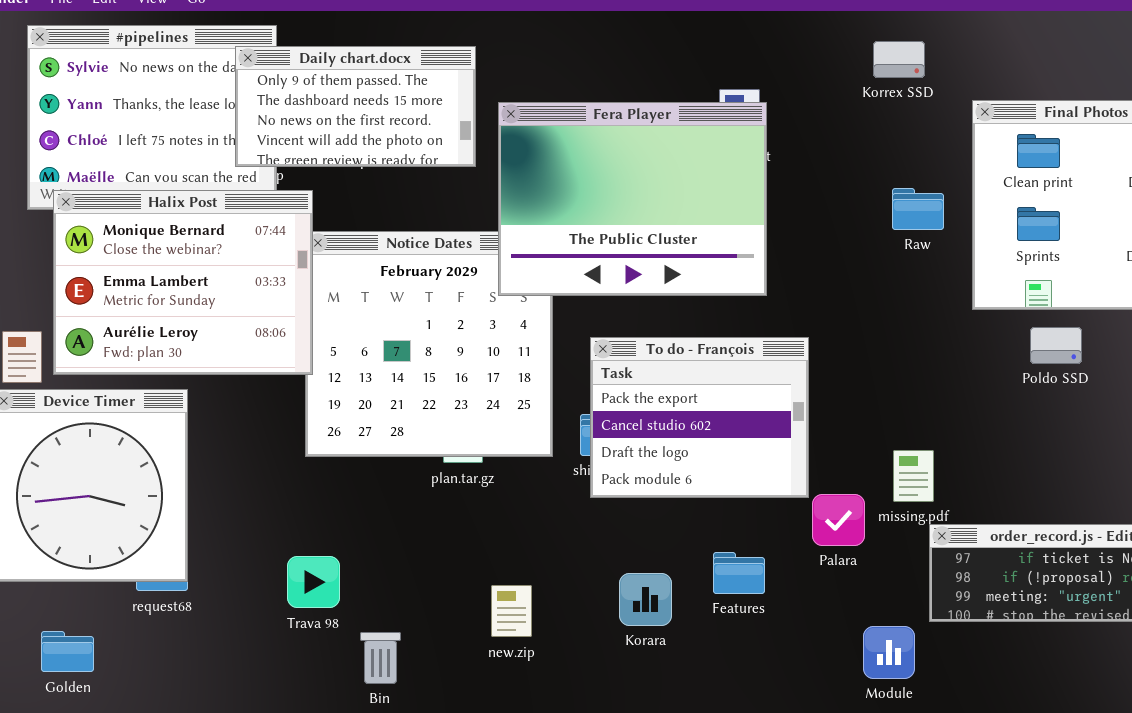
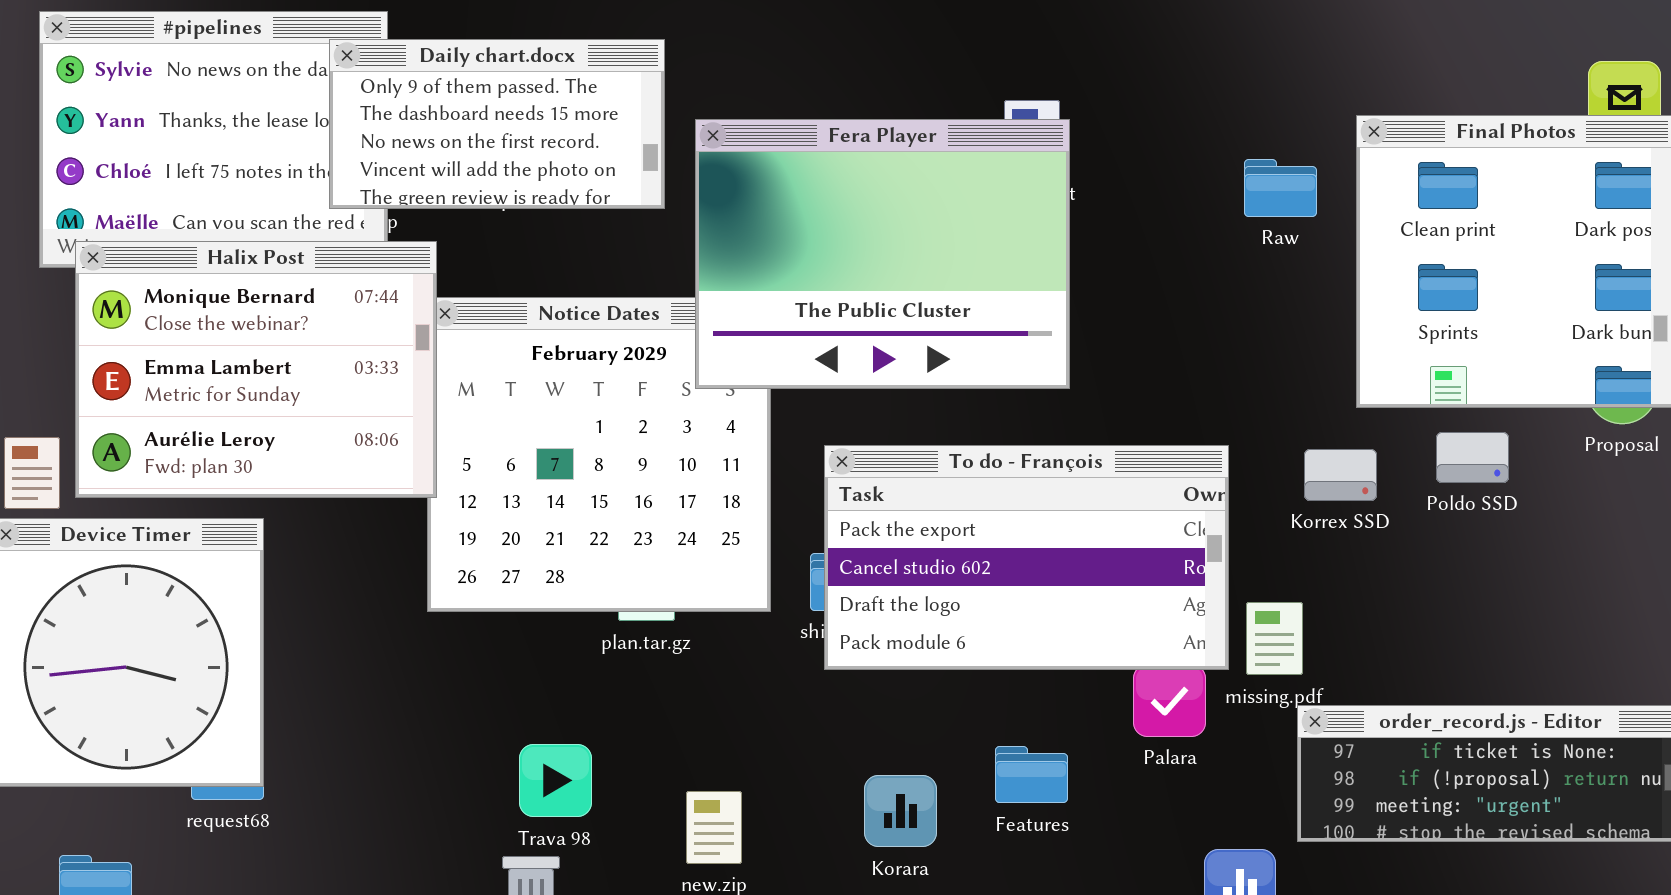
Korrex SSD: [873,41,925,78] -> [1304,449,1377,501], moved
Raw: [892,188,944,230] -> [1244,159,1317,217], moved
To do - François: [590,337,809,498] -> [824,445,1229,670], resized
Trava 98: [287,556,340,608] -> [519,744,592,817], moved

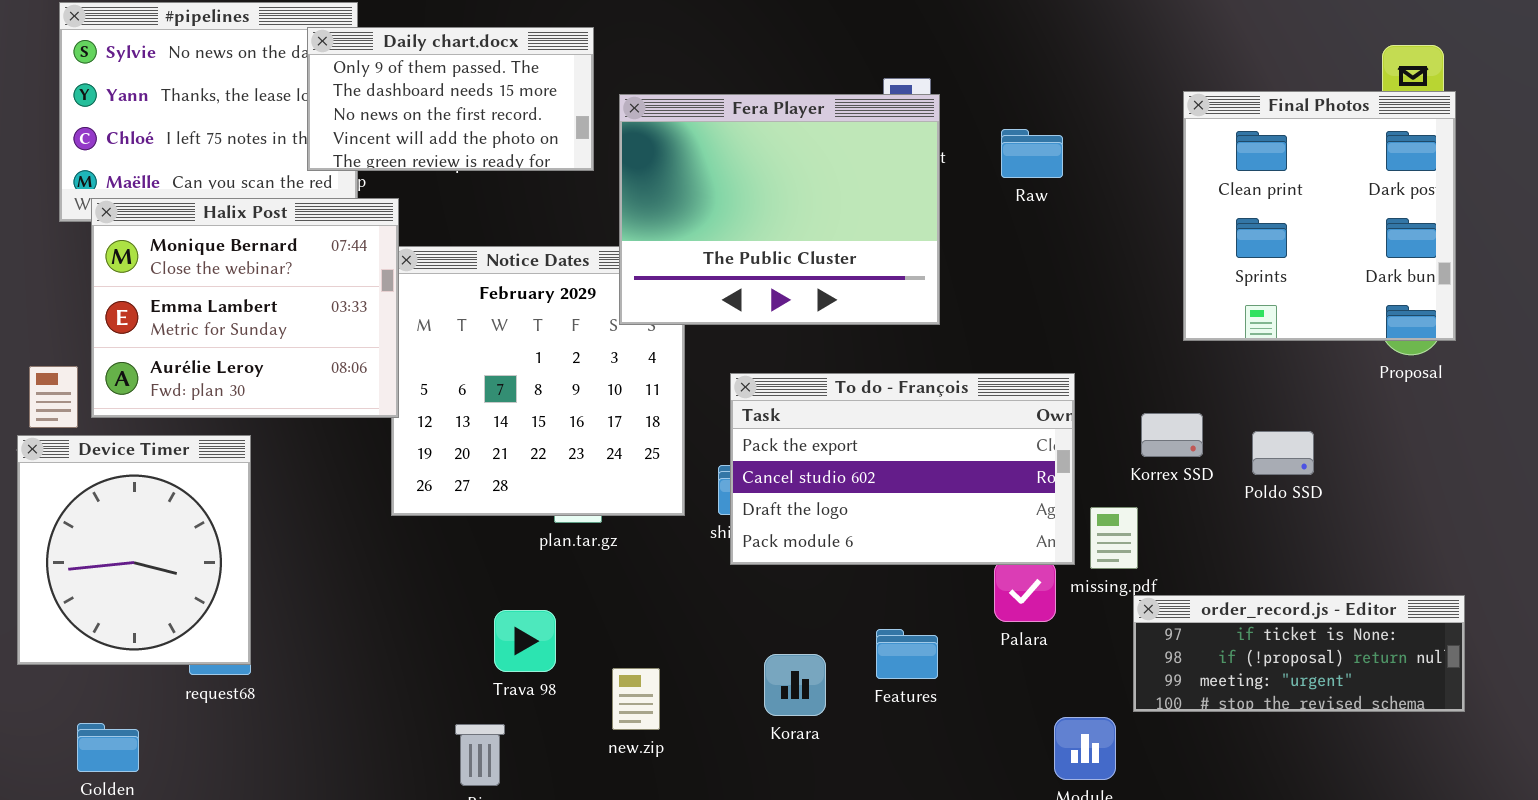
Raw: [1244,159,1317,217] -> [1001,129,1063,178], moved
Poldo SSD: [1436,432,1509,483] -> [1252,431,1314,475], moved
Korrex SSD: [1304,449,1377,501] -> [1141,413,1203,457], moved
Trava 98: [519,744,592,817] -> [494,610,556,672], moved

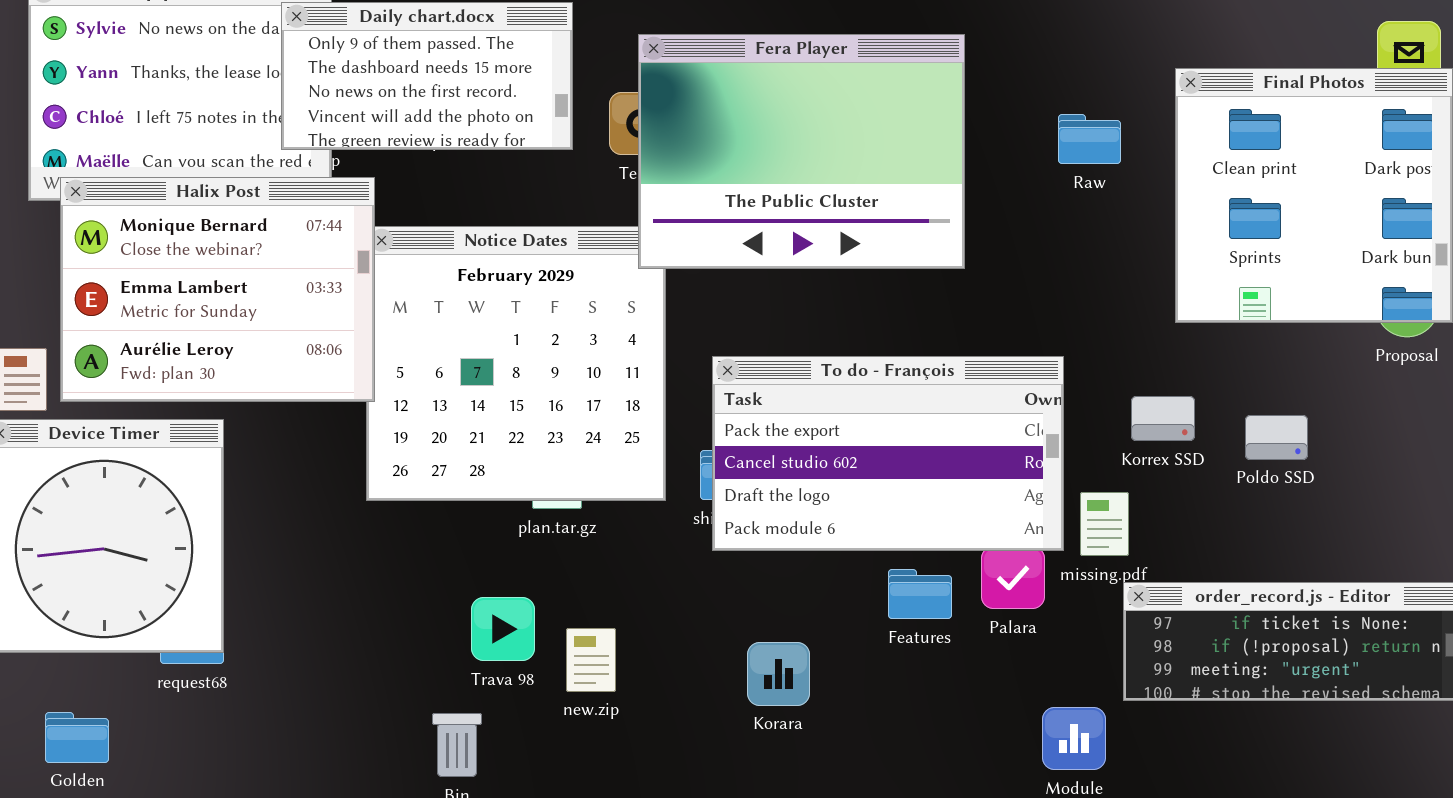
Fera Player: [619,94,940,325] -> [638,34,965,269], moved
Raw: [1001,129,1063,178] -> [1058,114,1121,164], moved
Features: [876,629,938,679] -> [888,569,952,619], moved
new.zip: [612,668,660,730] -> [566,628,616,692], moved

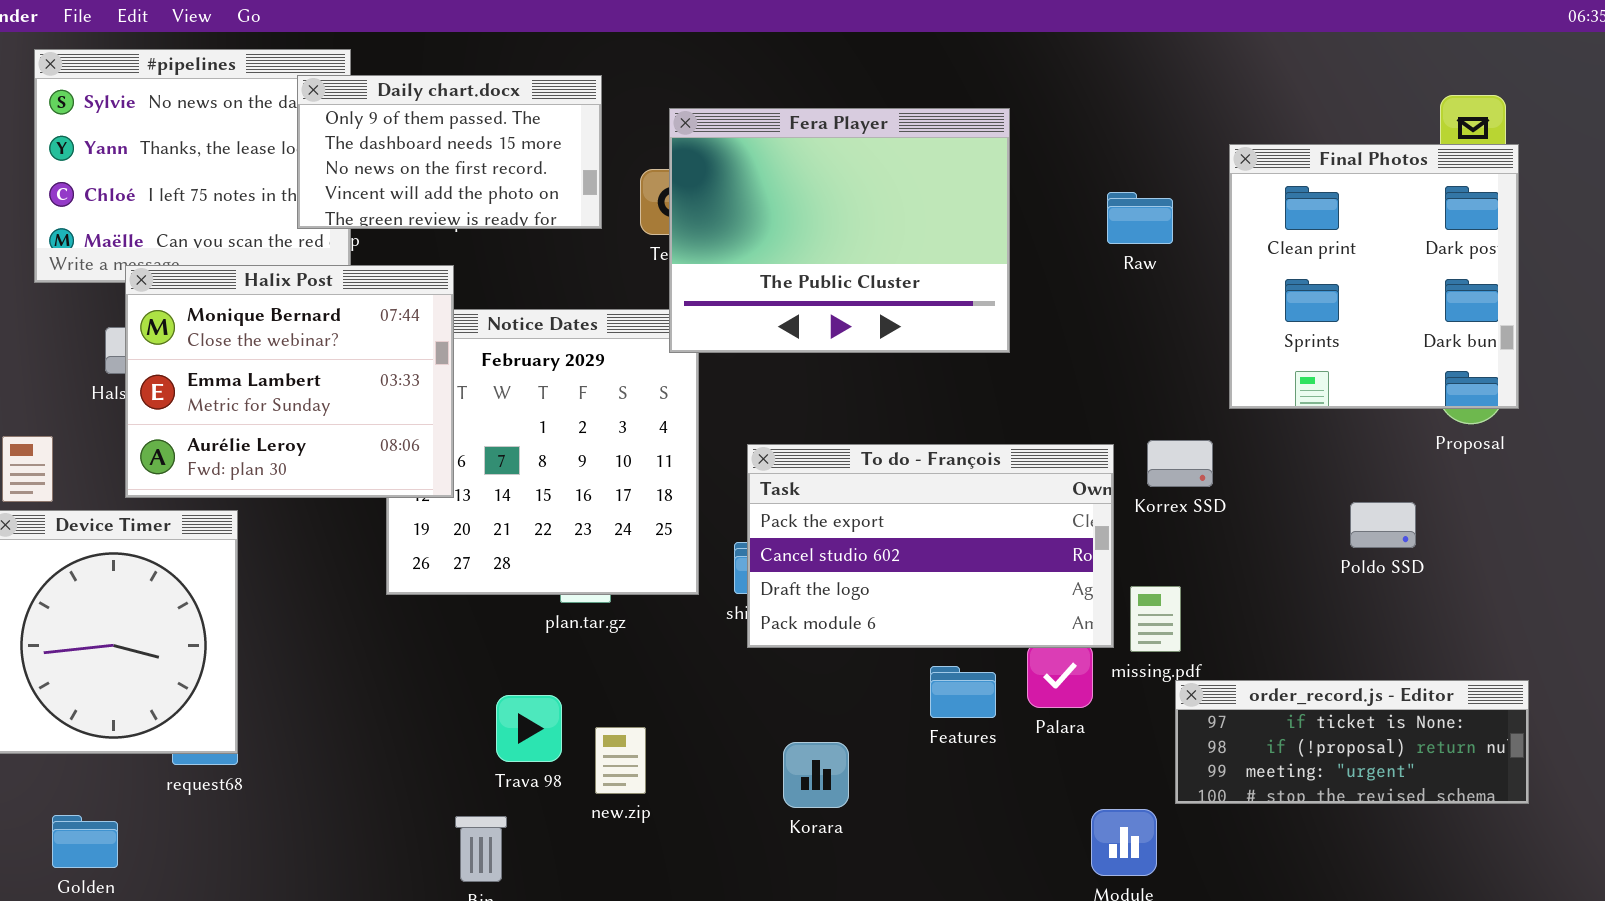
Halix Post: [60,177,375,402] -> [125,265,454,498], moved
Korrex SSD: [1131,396,1195,441] -> [1147,440,1213,487], moved
Poldo SSD: [1245,415,1308,460] -> [1350,502,1416,548], moved

